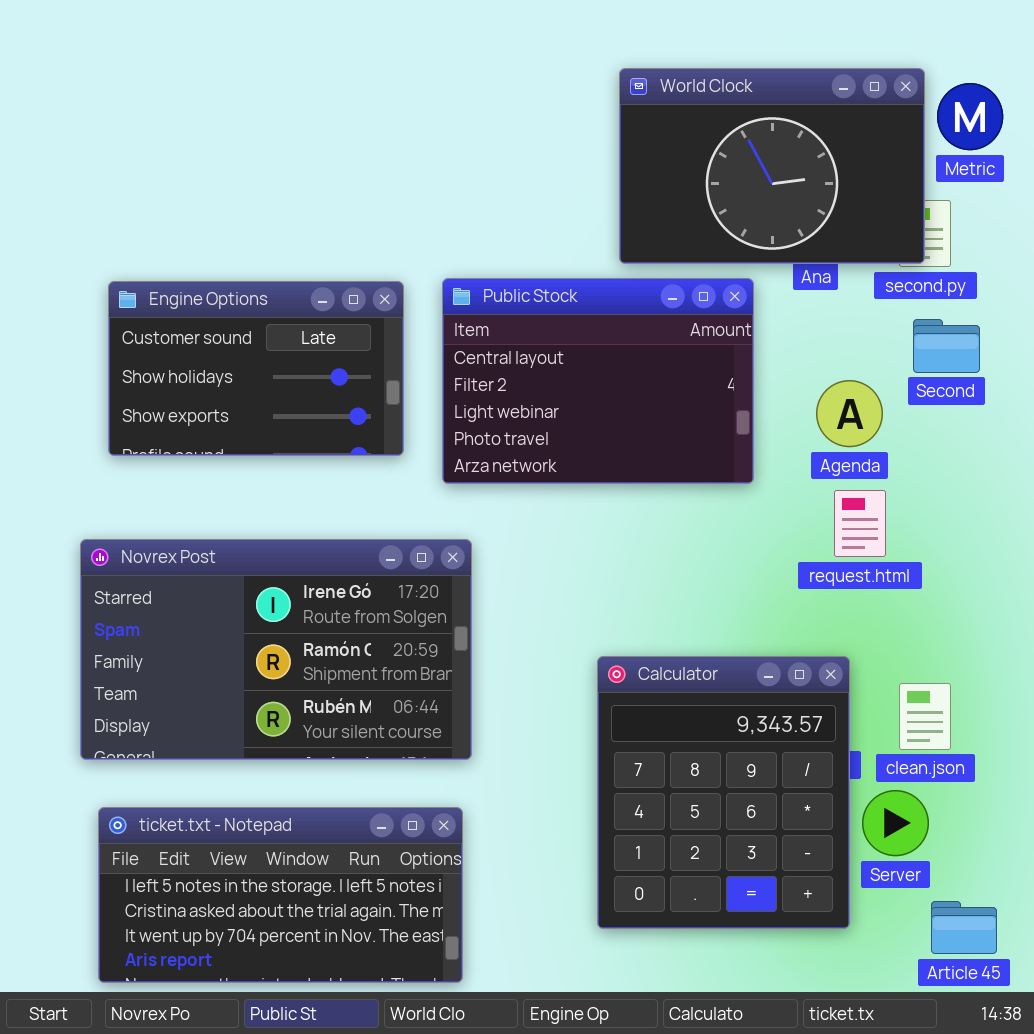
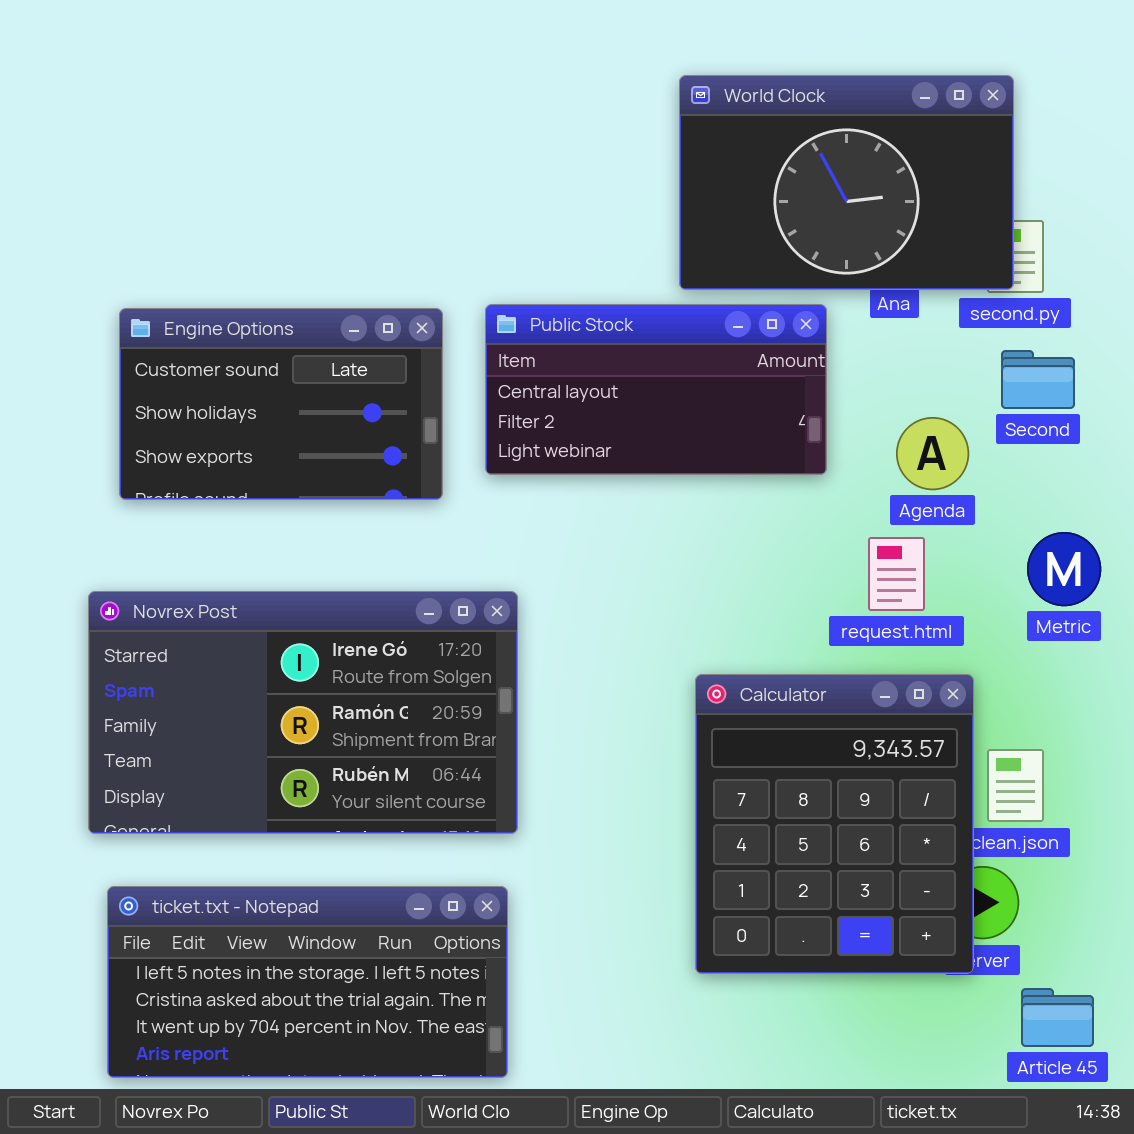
Metric: [937,83,1003,150] -> [1027,532,1101,606], moved
Public Stock: [442,278,754,484] -> [485,304,827,475], resized
request.html: [834,490,886,557] -> [868,537,925,611], moved
Calculator: [597,656,850,929] -> [695,674,974,974], moved

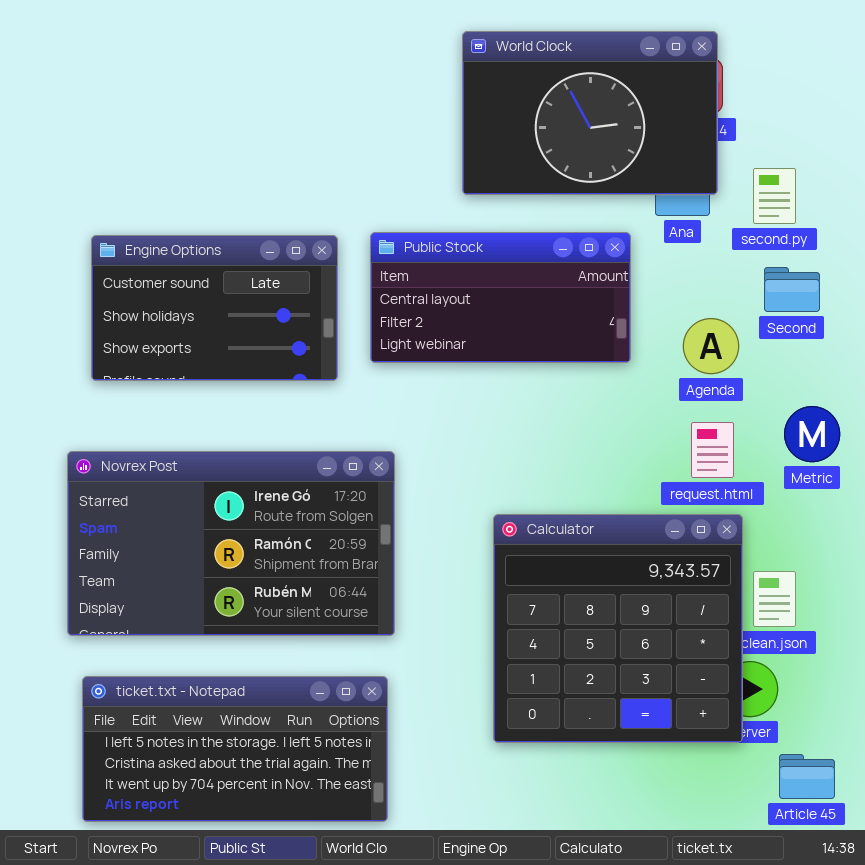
World Clock: [679,75,1014,290] -> [462,31,718,195], moved
request.html: [868,537,925,611] -> [691,422,734,478], moved
Calculator: [695,674,974,974] -> [493,514,743,743], resized

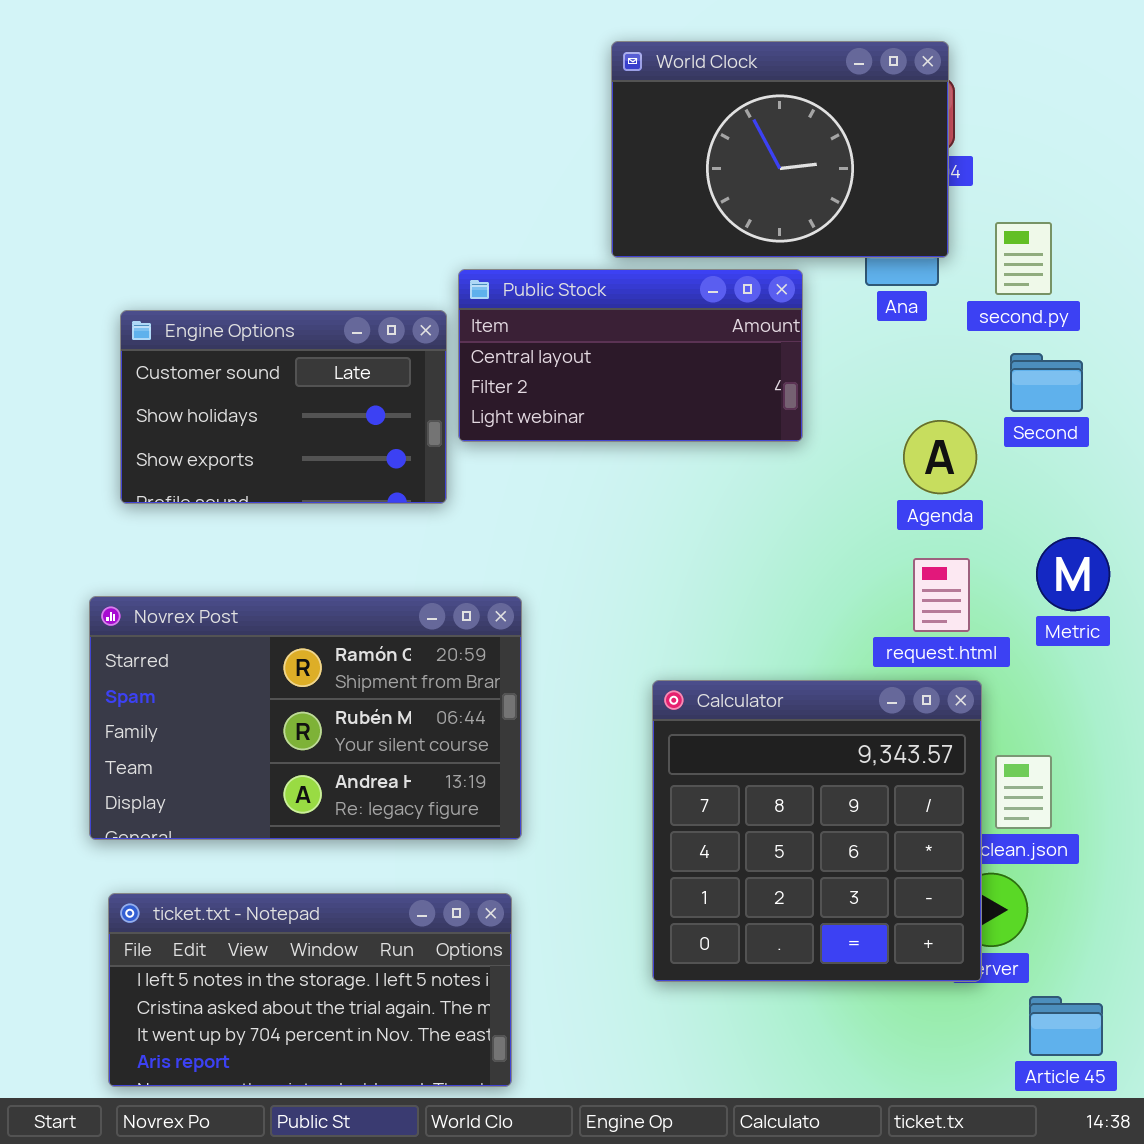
Public Stock: [370,232,631,363] -> [458,269,803,442], moved
Novrex Post: [67,451,395,636] -> [89,596,522,840], scrolled down 1 row

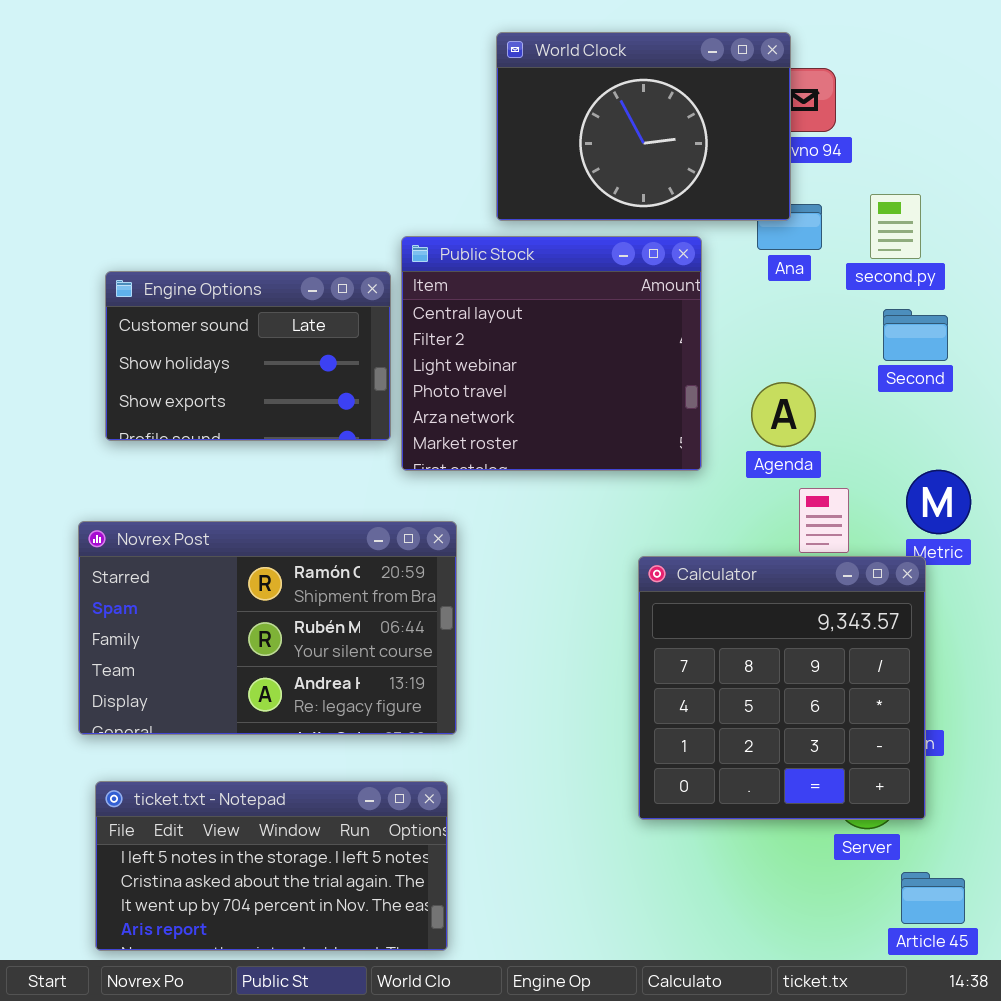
World Clock: [611,41,949,258] -> [496,32,791,221], moved
Public Stock: [458,269,803,442] -> [401,236,702,471], resized
Agenda: [903,420,977,494] -> [751,382,816,447], moved
Calculator: [652,680,982,982] -> [638,556,926,820], moved

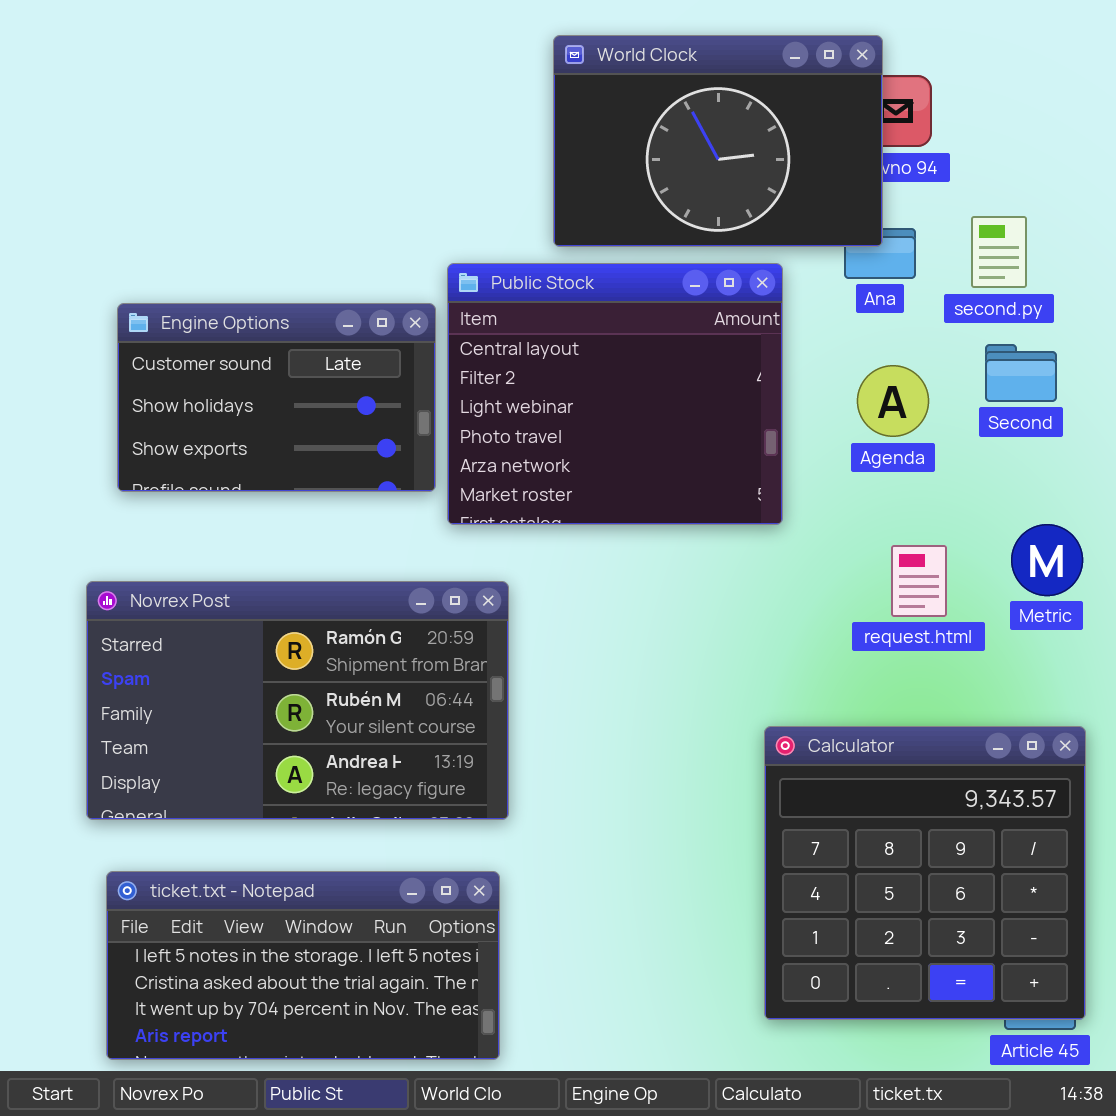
Agenda: [751,382,816,447] -> [857,365,929,437], moved
Calculator: [638,556,926,820] -> [764,726,1086,1020], moved

